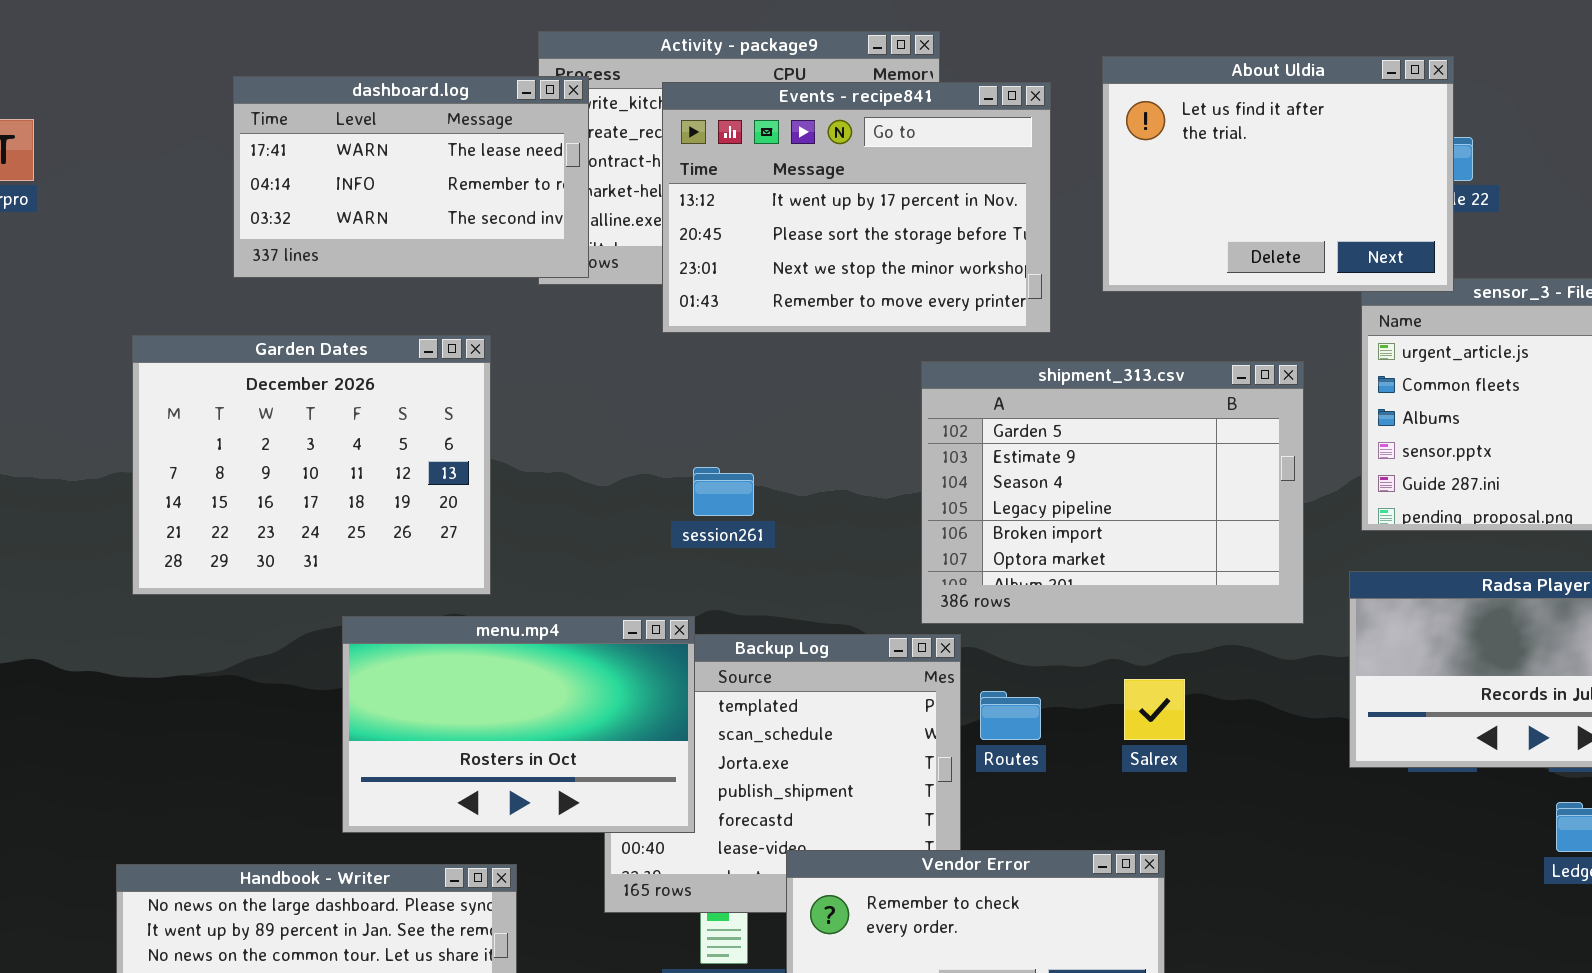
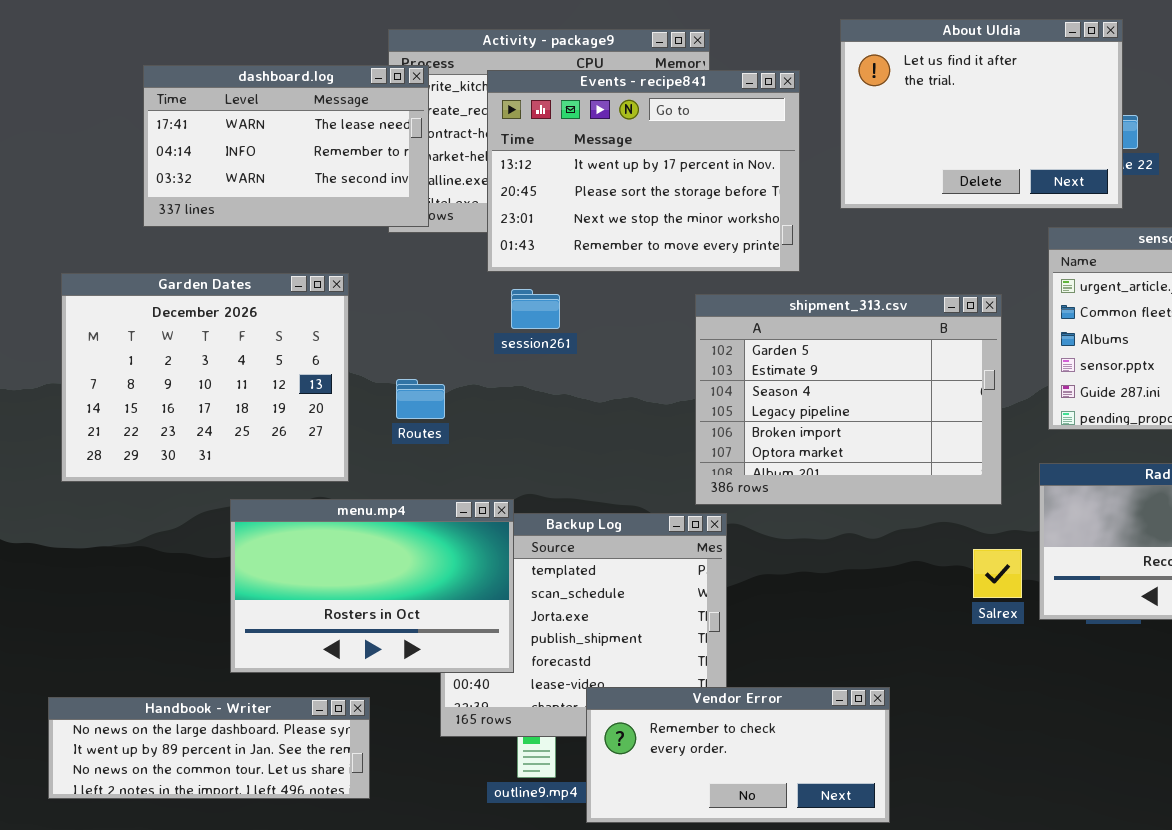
About Uldia: [1102,56,1454,292] -> [840,19,1123,209], moved
session261: [693,467,754,516] -> [511,289,560,329], moved
Salrex: [1124,679,1185,740] -> [973,549,1022,598], moved
Routes: [980,691,1041,740] -> [396,379,445,419], moved

